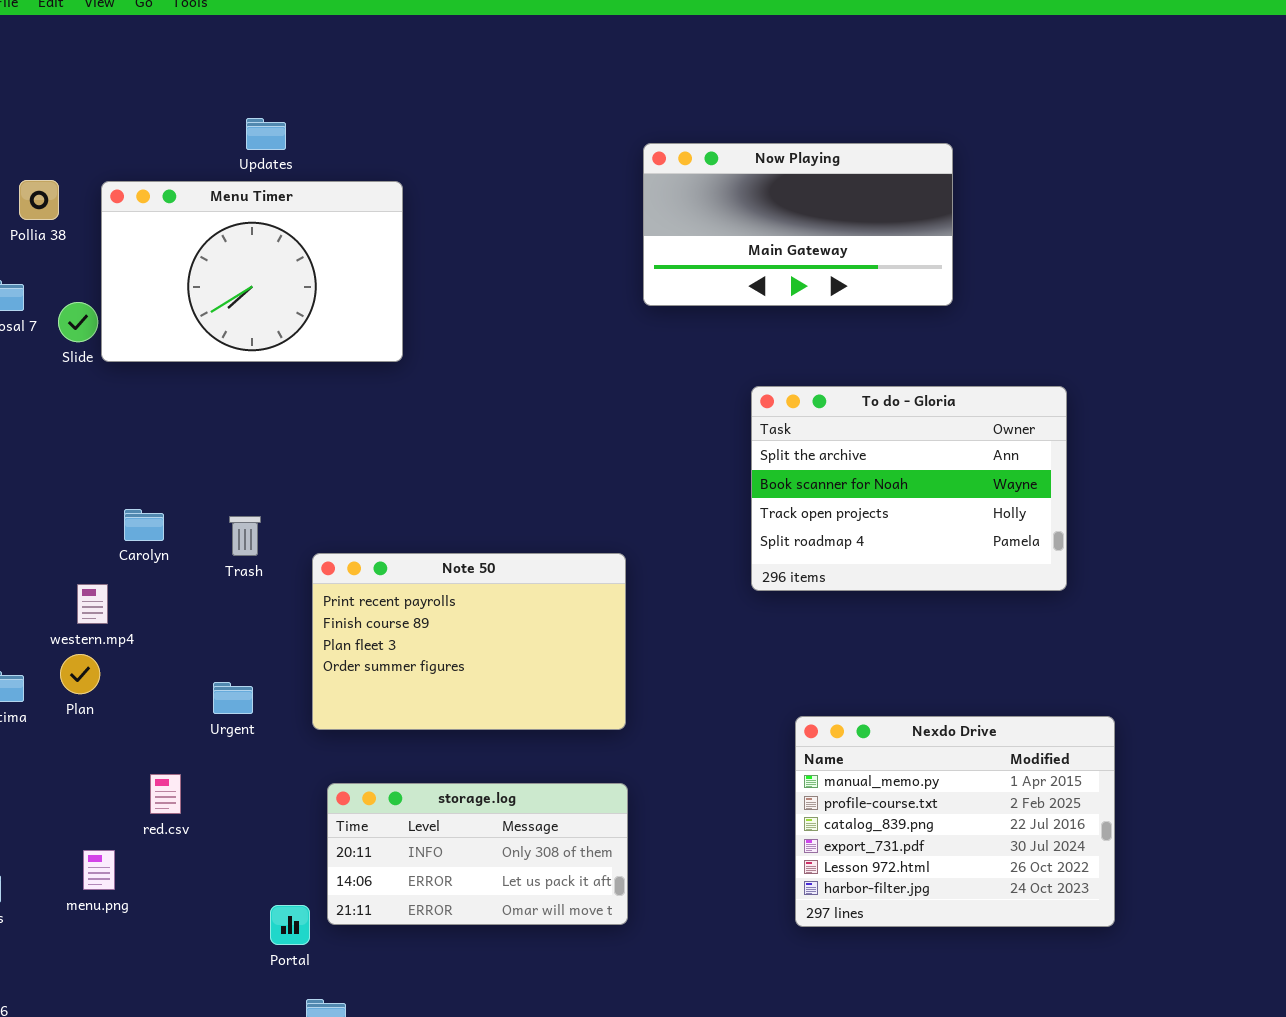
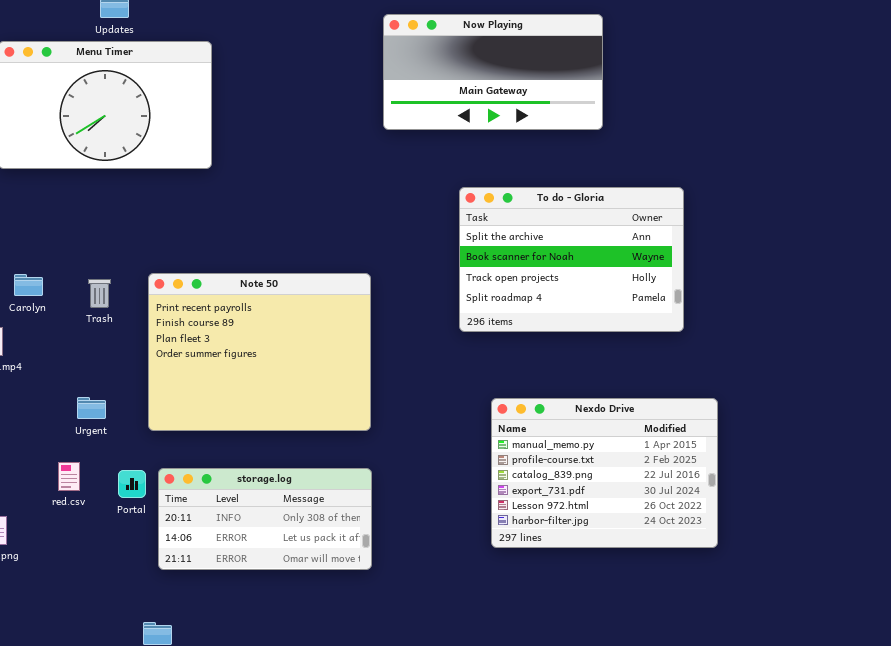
Note 50: [312,553,626,730] -> [148,273,371,431], resized
Nexdo Drive: [795,716,1115,927] -> [491,398,718,548], moved
red.csv: [150,774,181,814] -> [58,462,80,491], moved
Portal: [270,905,310,945] -> [118,470,146,498], moved

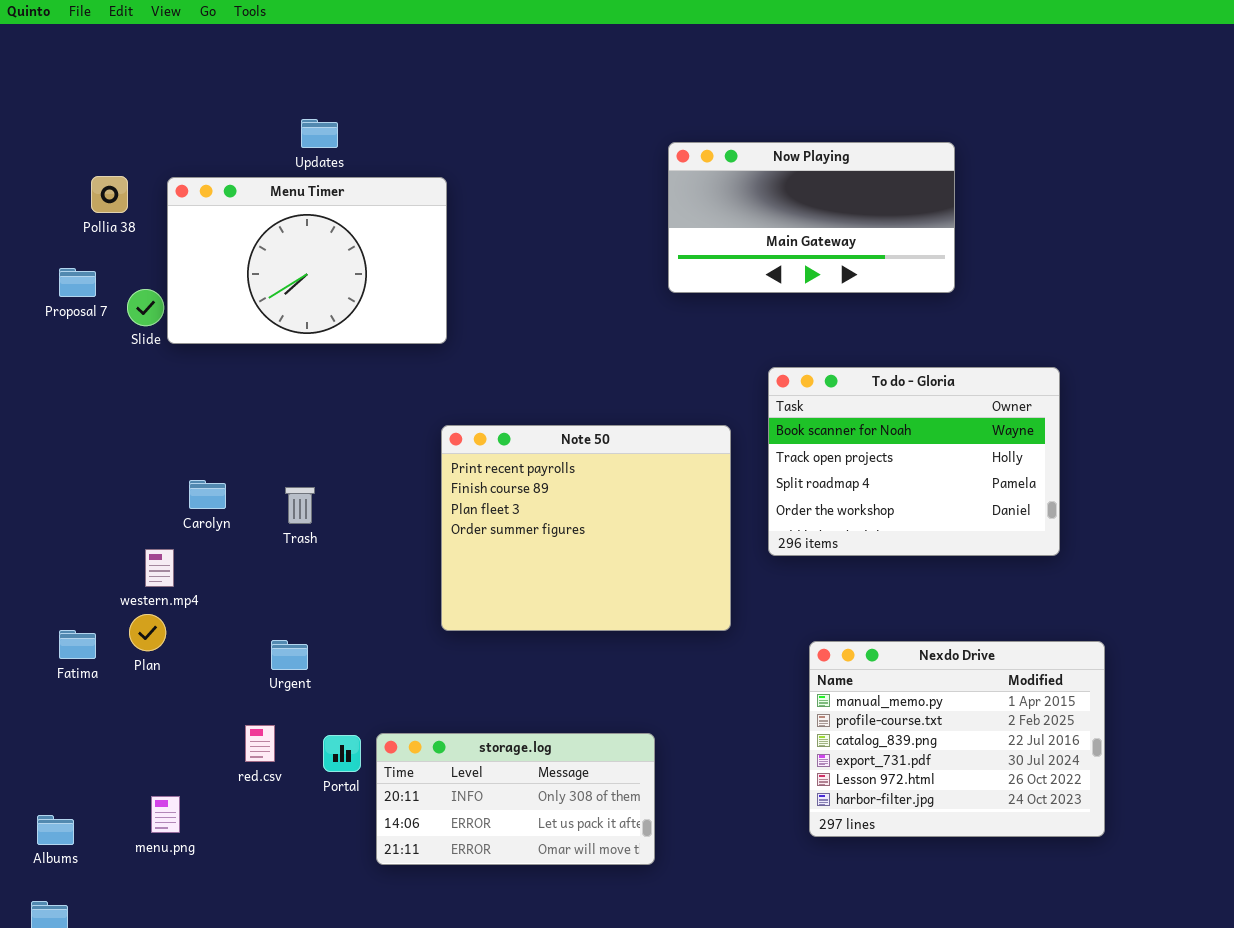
To do - Gloria: [459,187,684,332] -> [768,367,1060,556], scrolled down 1 row
Note 50: [148,273,371,431] -> [441,425,731,631], moved

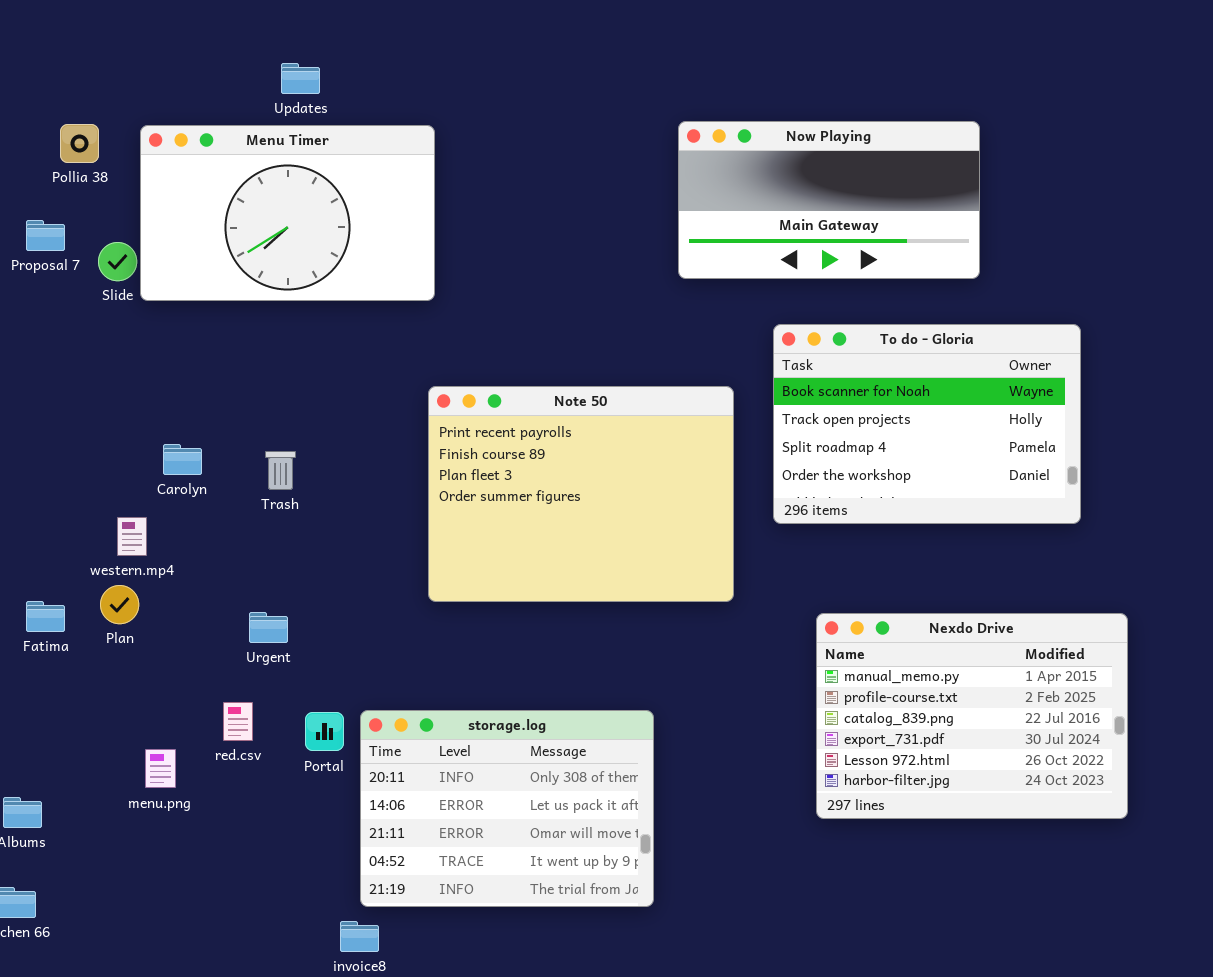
Now Playing: [668,142,955,293] -> [678,121,980,279], moved
storage.log: [376,733,655,865] -> [360,710,654,907], resized
menu.png: [151,796,180,833] -> [145,749,176,788], moved

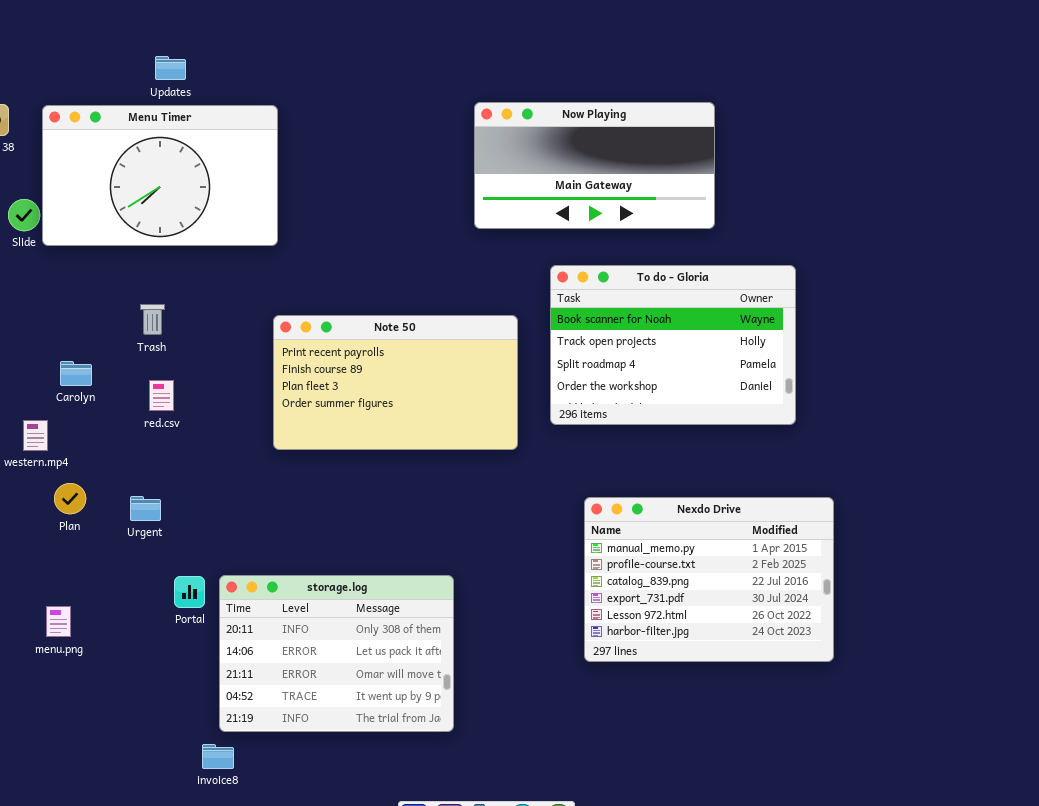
Note 50: [428,386,734,602] -> [273,315,518,450], resized
Trash: [265,451,296,490] -> [140,304,165,335], moved
Plan: [100,585,139,624] -> [54,483,86,514], moved
red.csv: [223,702,253,741] -> [149,380,174,411], moved

